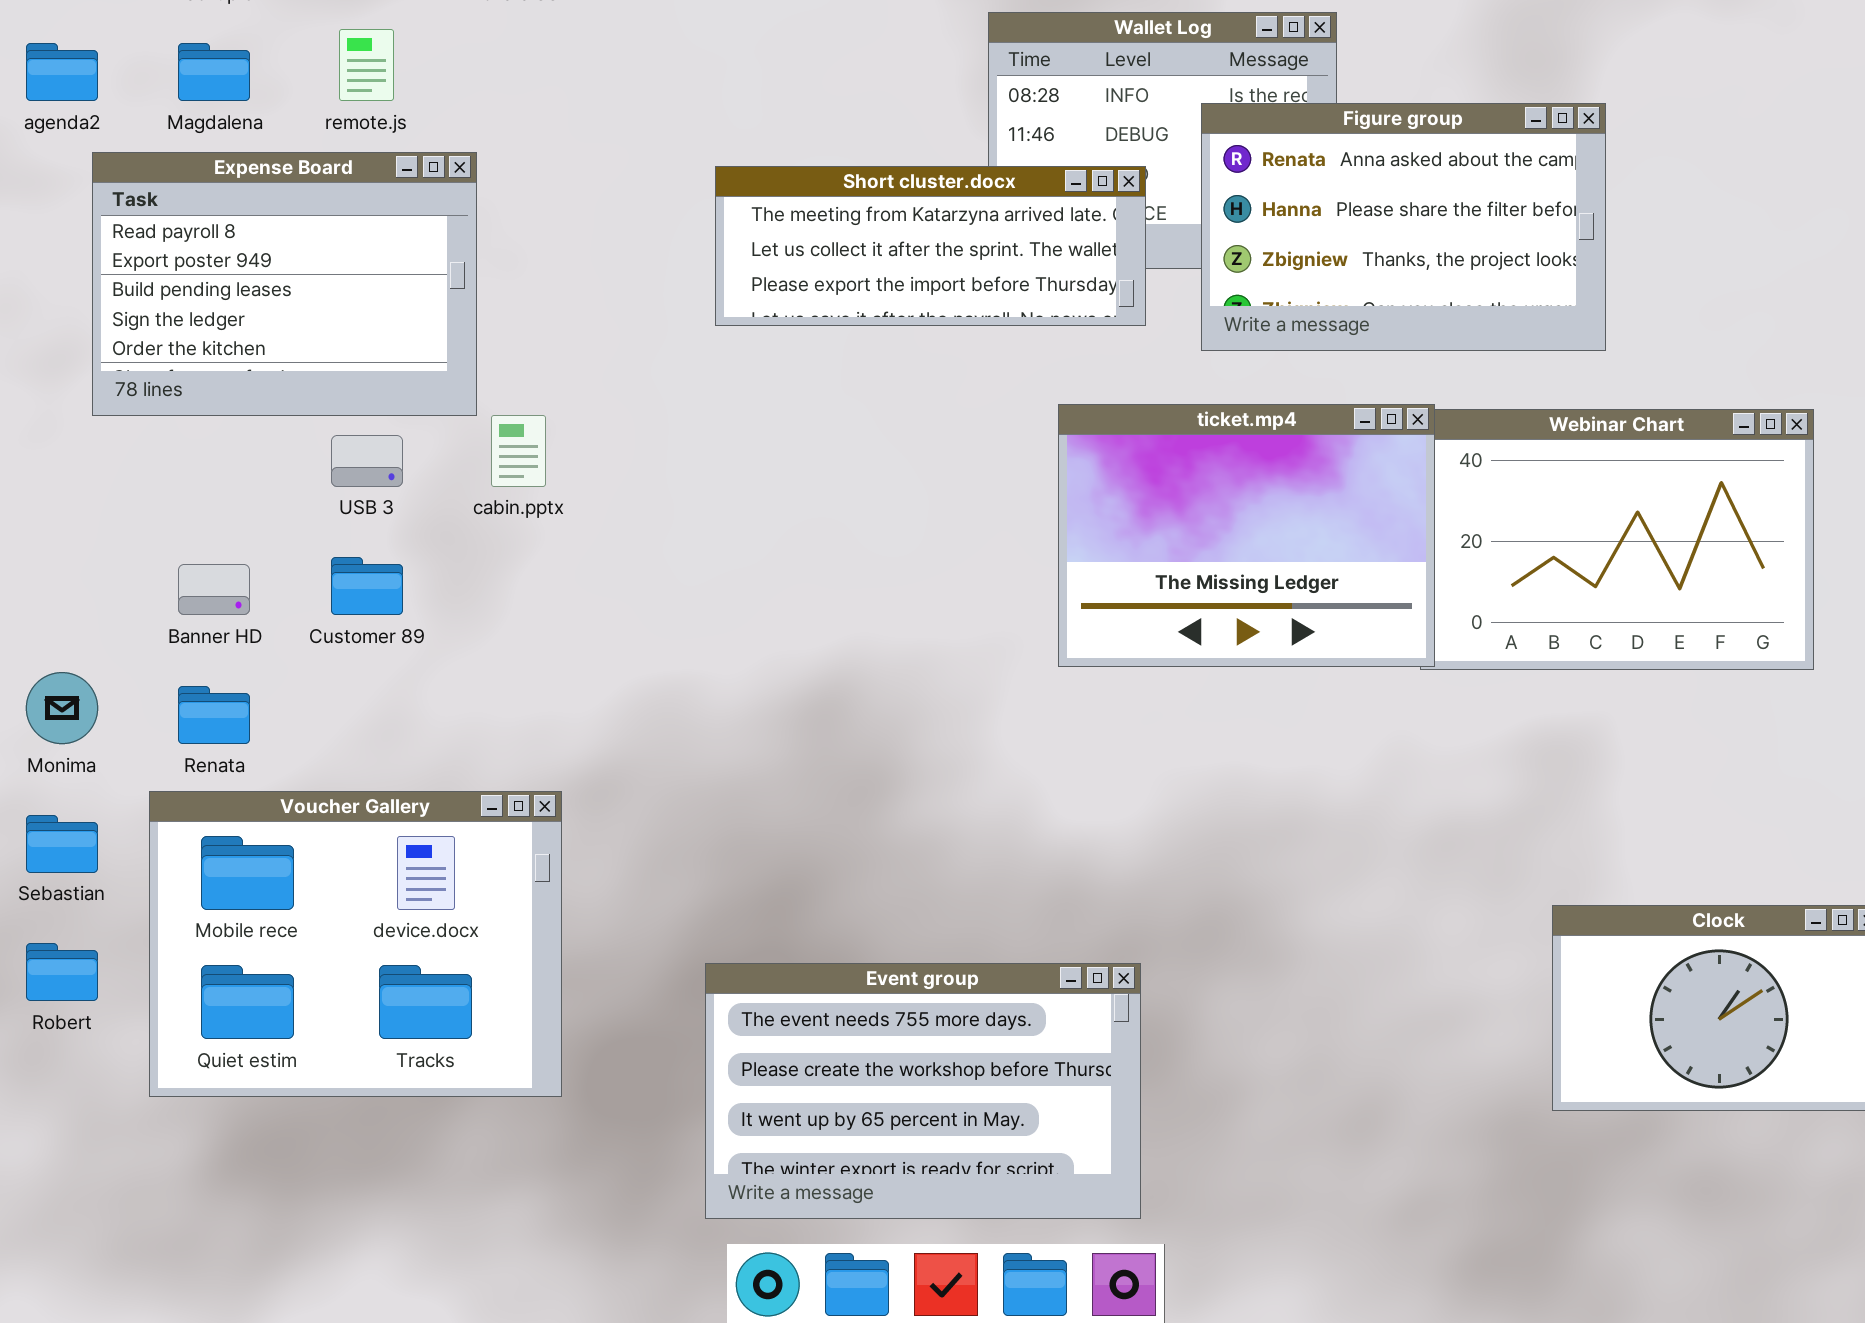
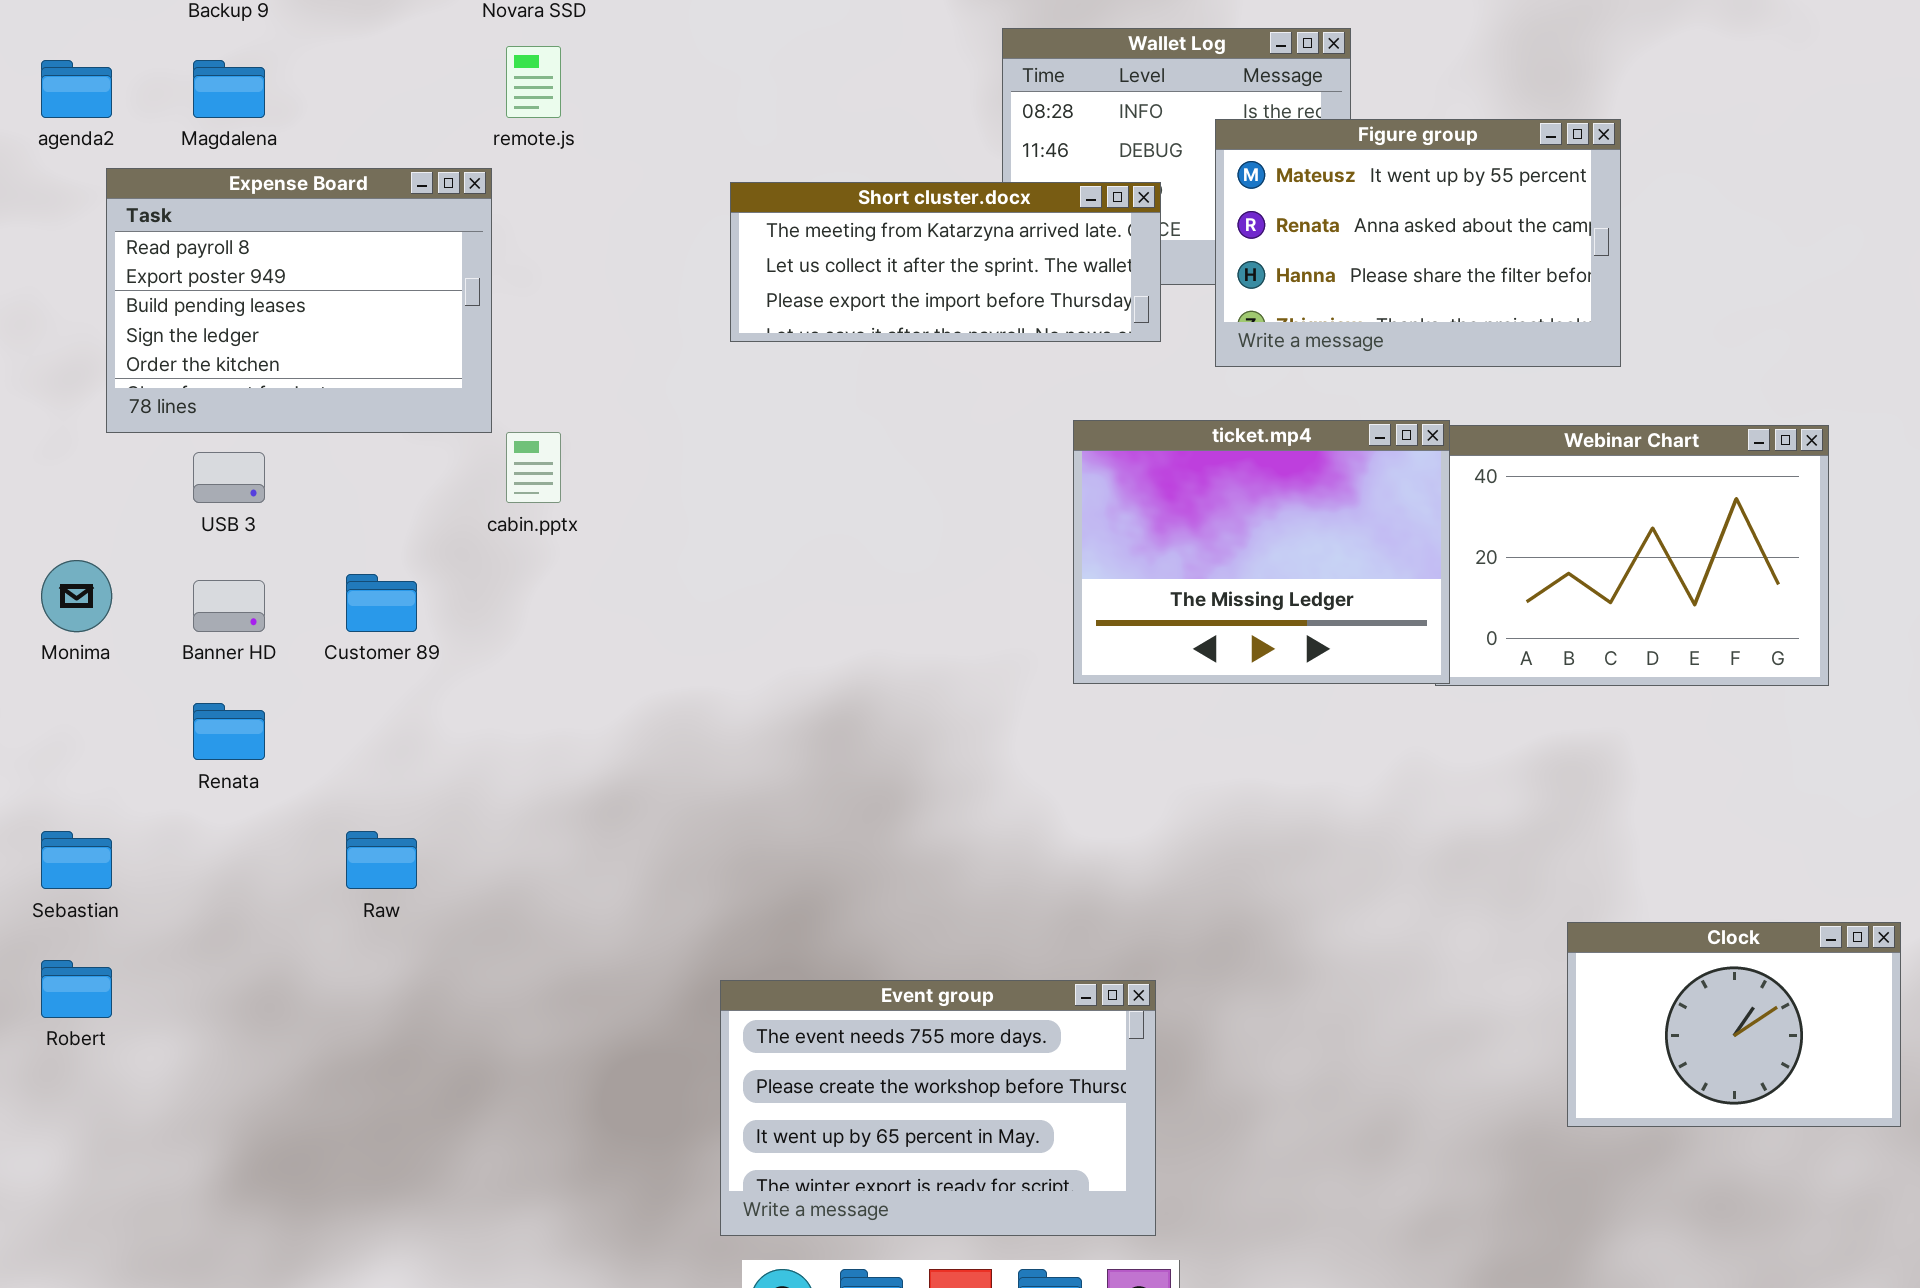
remote.js: [339,29,394,101] -> [506,46,561,118], moved
Figure group: [1201,103,1606,351] -> [1215,119,1621,367], scrolled up 1 row
USB 3: [331,435,403,487] -> [193,452,265,503], moved
Monima: [26,672,98,744] -> [41,560,112,632], moved
Voucher Gallery: [149,791,562,1097] -> none, closed

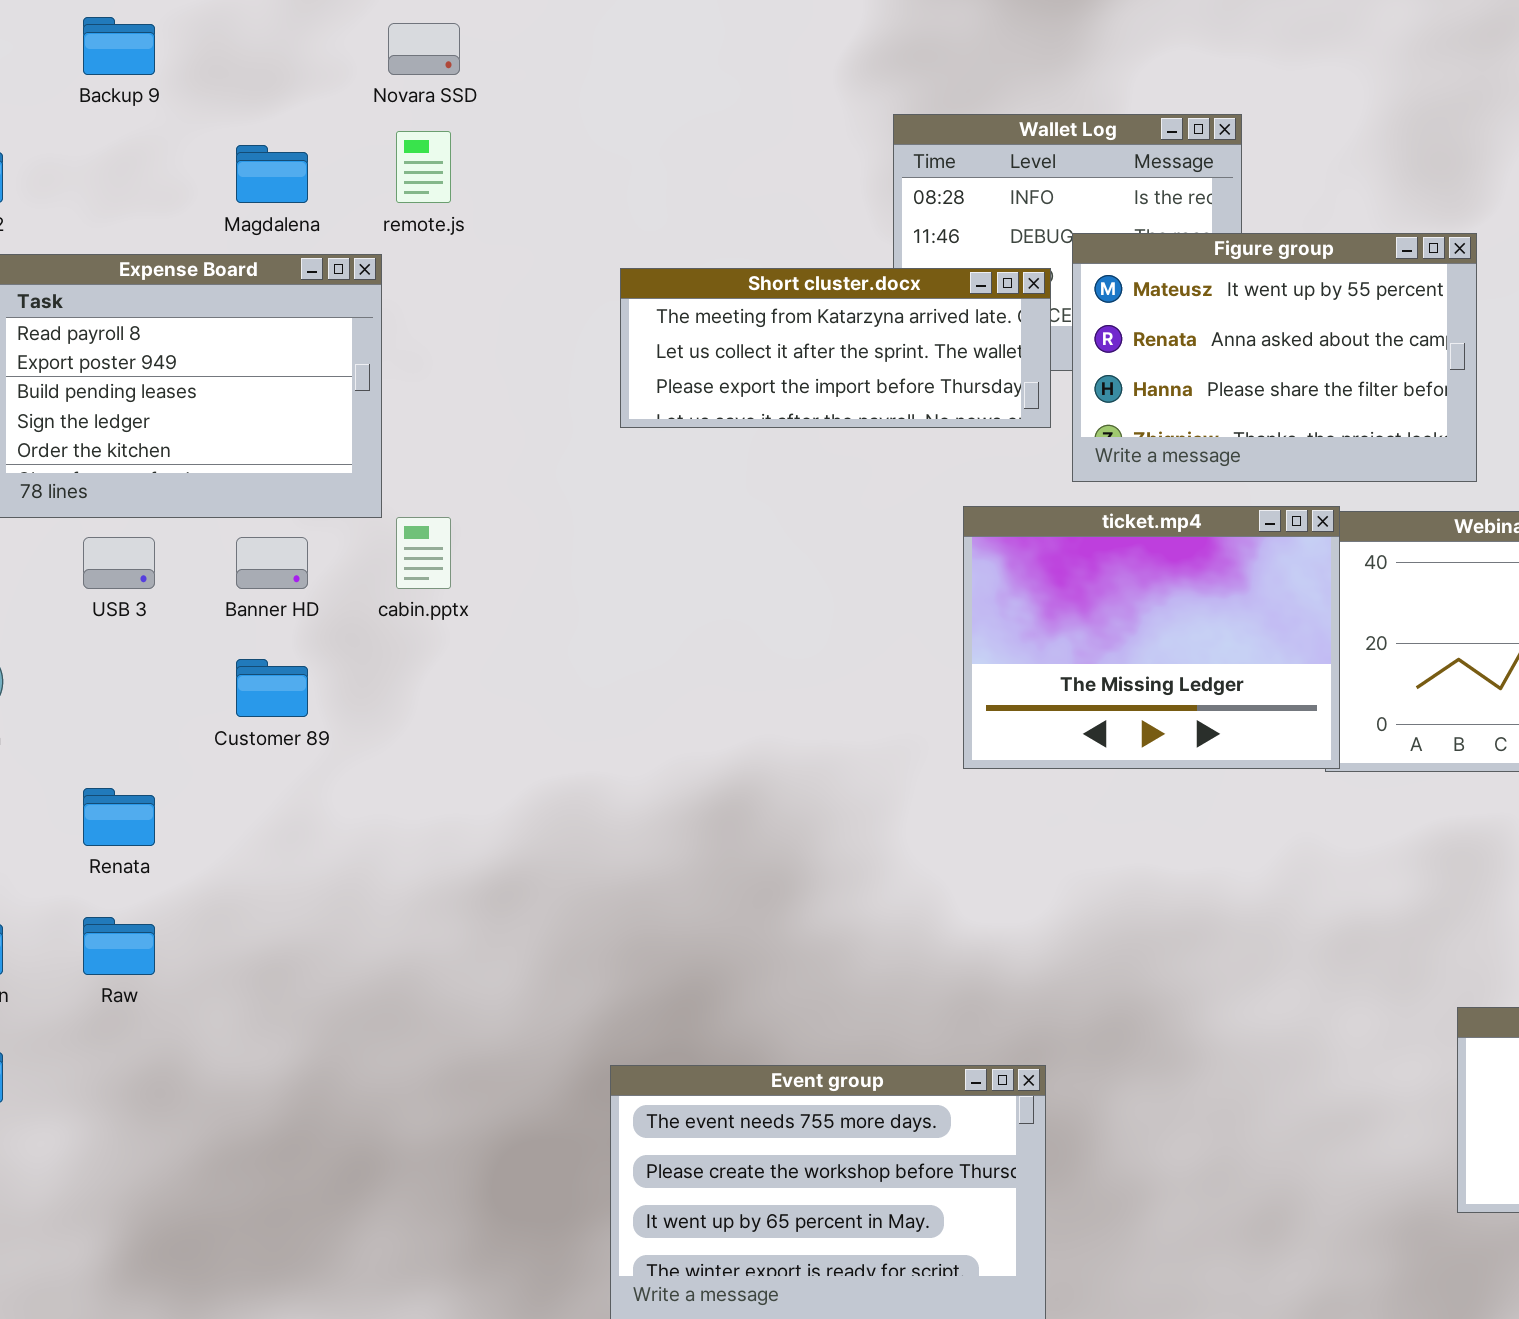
Magdalena: [193,60,265,118] -> [236,145,308,203], moved
Figure group: [1215,119,1621,367] -> [1072,233,1477,482], moved
Banner HD: [193,580,265,632] -> [236,537,308,589], moved
Raw: [346,831,417,889] -> [83,917,155,975], moved

